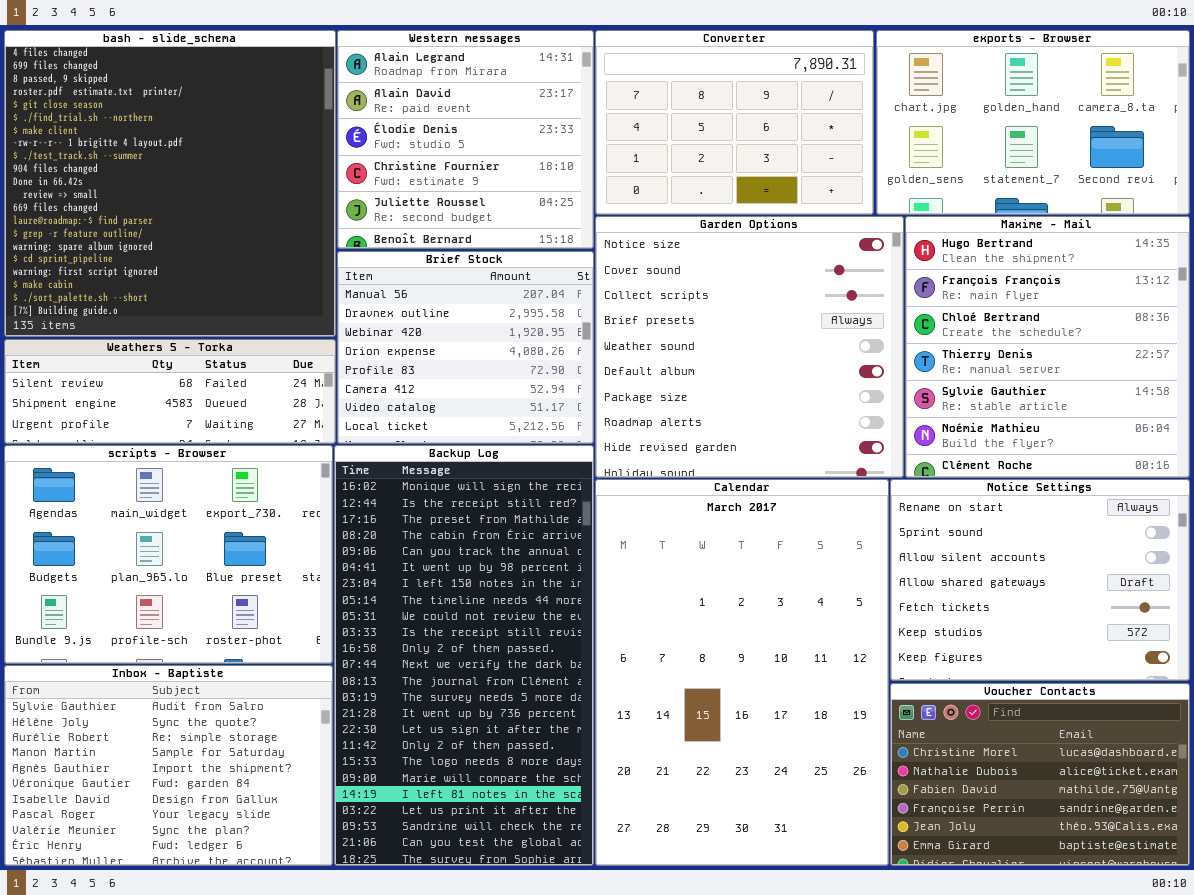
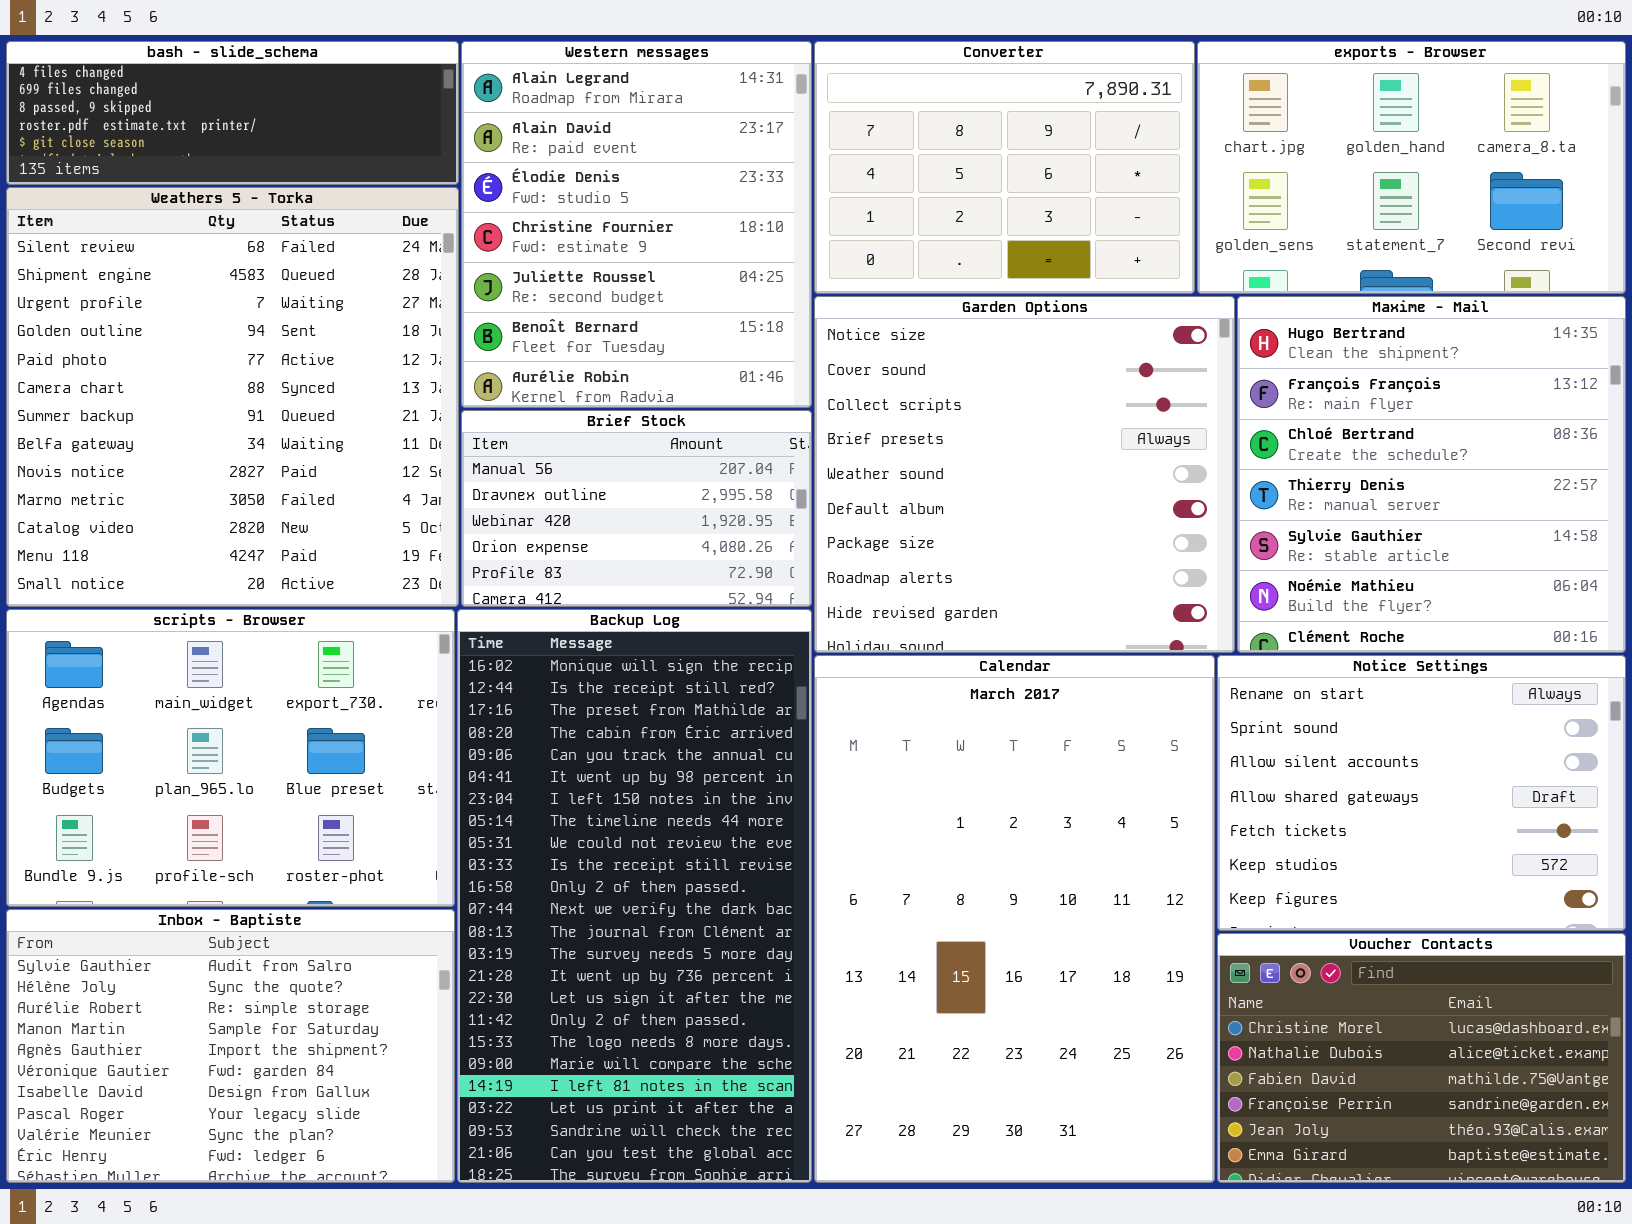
bash - slide_schema: [4,30,336,337] -> [6,41,459,185], resized
Western messages: [337,30,594,249] -> [461,41,812,408], resized
Brief Stock: [337,251,594,444] -> [461,410,812,607], resized
Weathers 5 - Torka: [4,339,336,444] -> [6,187,459,607], resized

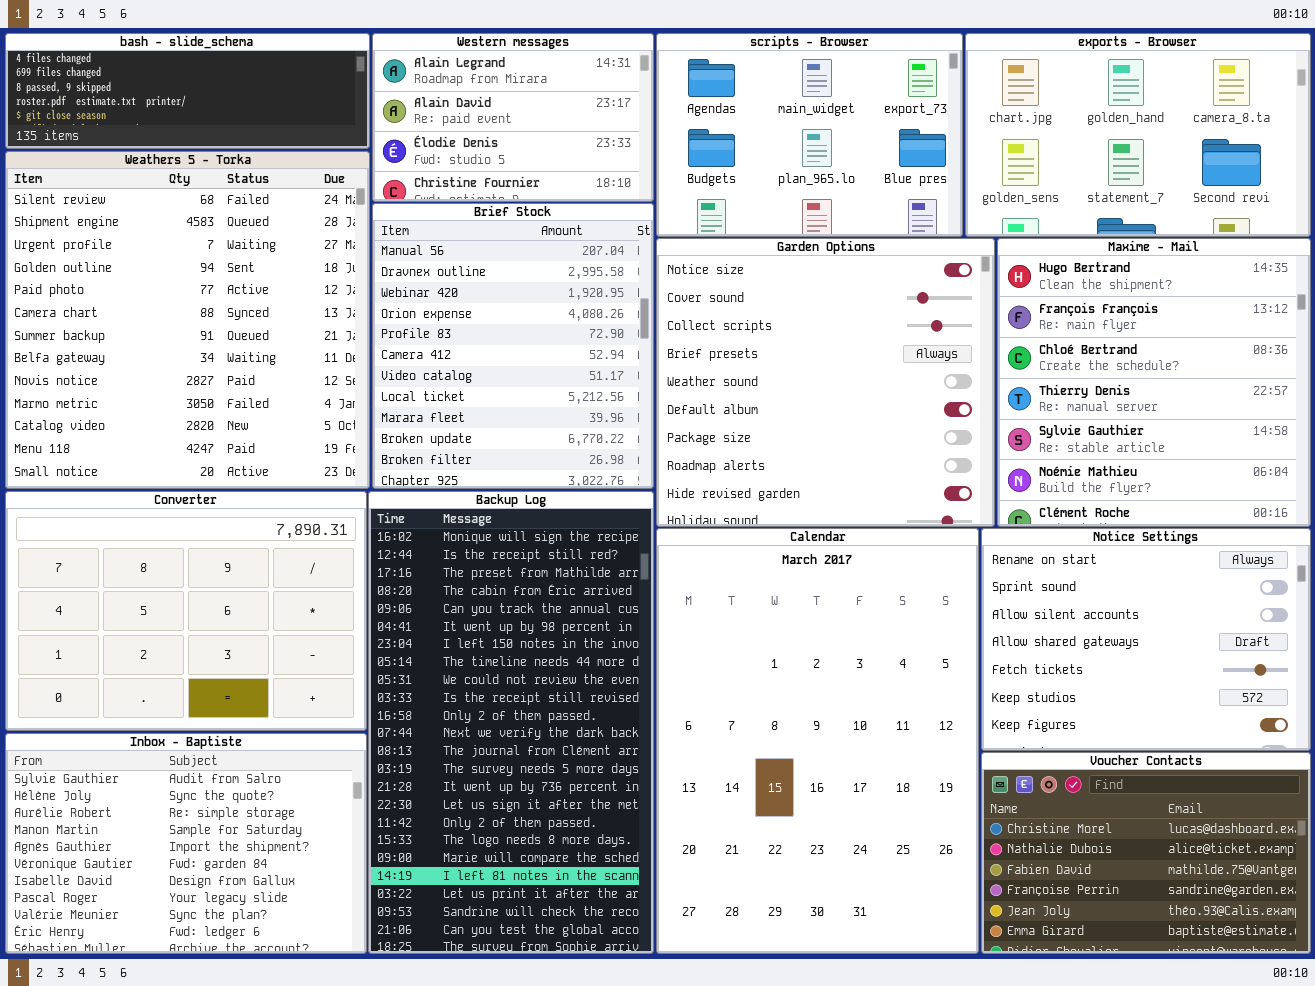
Western messages: [461,41,812,408] -> [372,33,654,202], resized
Converter: [814,41,1195,294] -> [5,491,367,731], moved, resized
Brief Stock: [461,410,812,607] -> [372,203,654,489], resized
scripts - Browser: [6,609,455,907] -> [656,33,963,237], moved, resized

